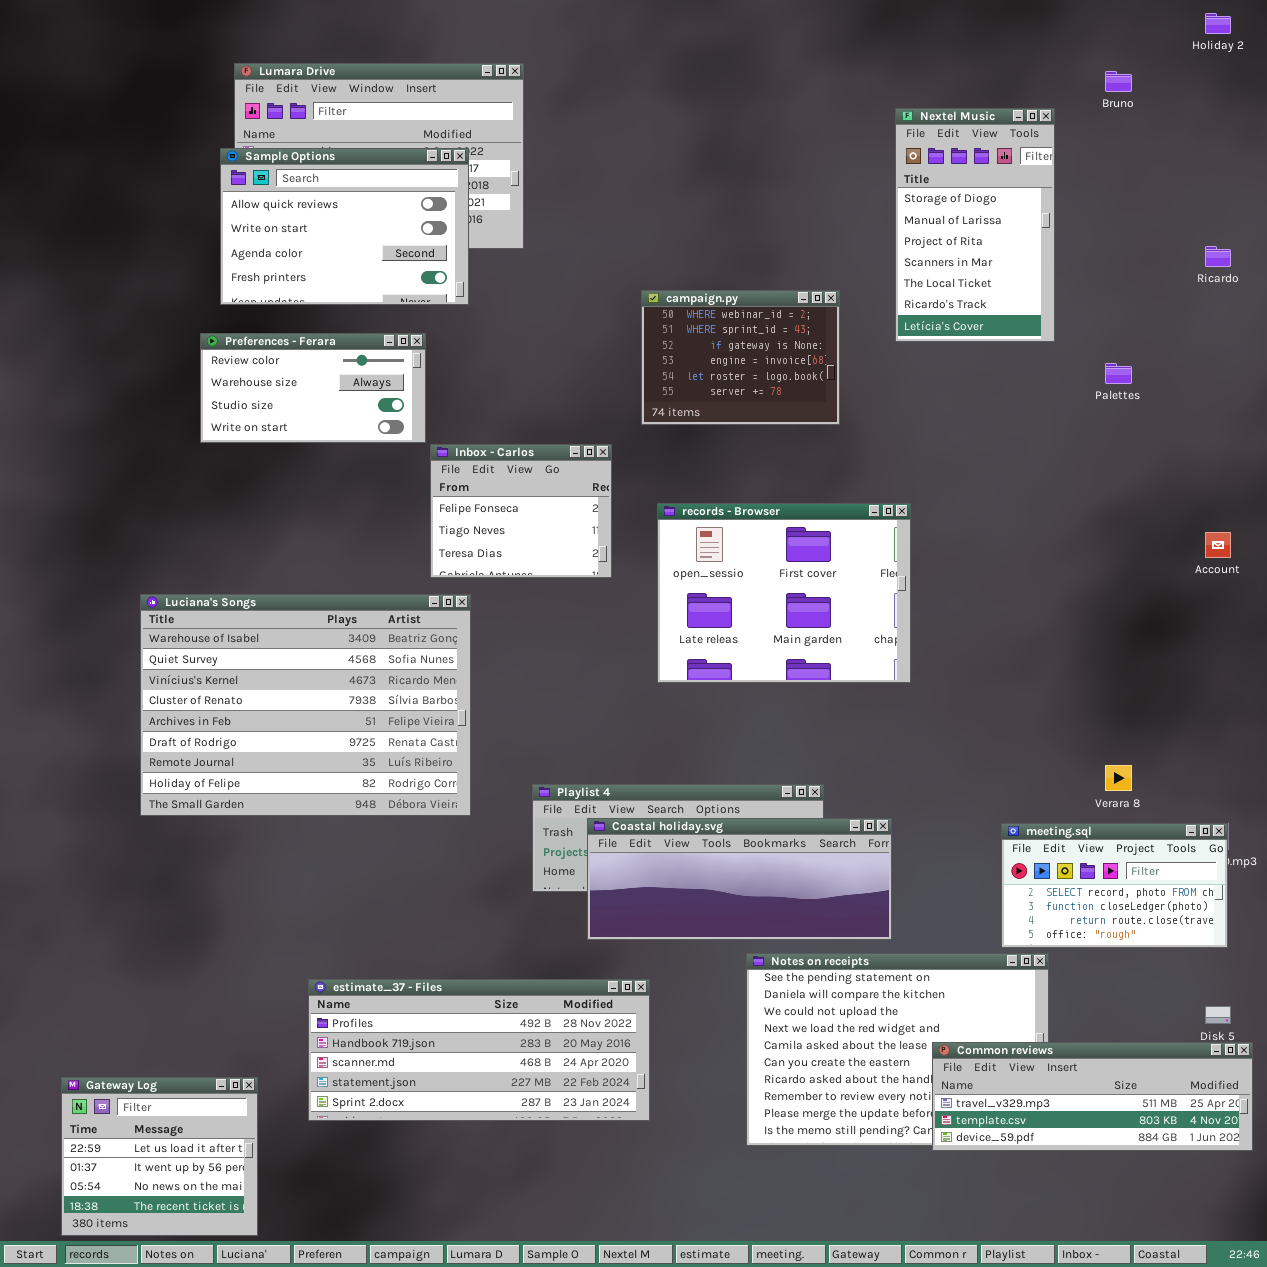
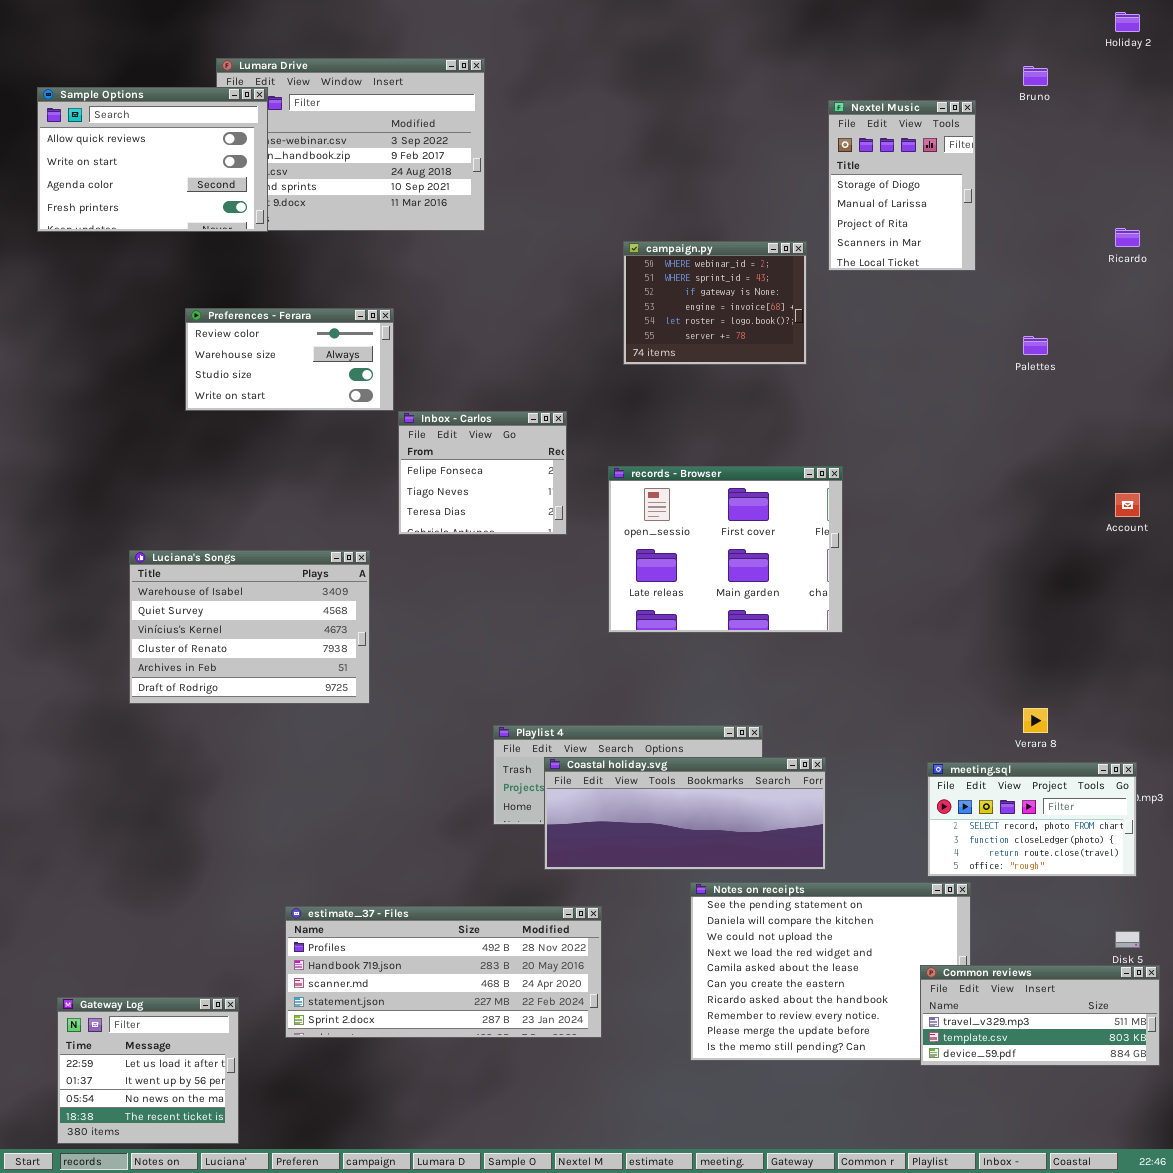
Nextel Music: [895,108,1055,342] -> [828,100,976,271], resized
Sample Options: [220,148,469,305] -> [37,87,268,232], moved
campaign.py: [641,290,840,425] -> [623,241,807,365], moved
Luciana's Songs: [140,594,471,816] -> [129,550,370,704], resized
Common reviews: [932,1042,1253,1151] -> [920,965,1160,1066], resized

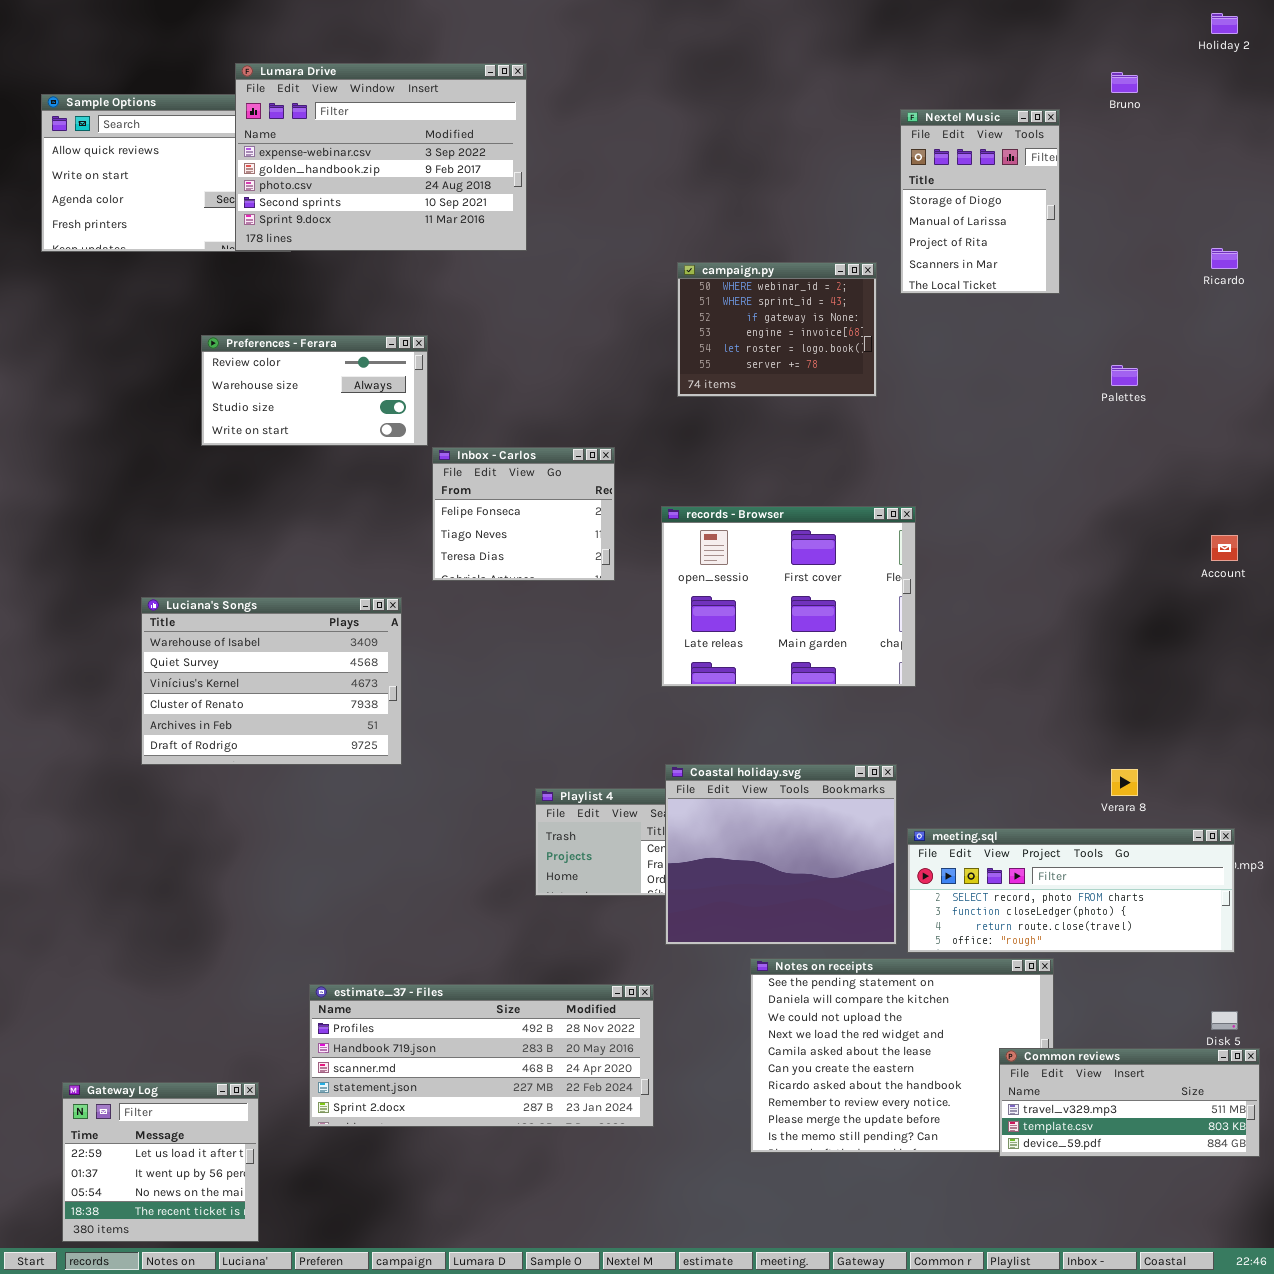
Lumara Drive: [216,58,485,231] -> [235,63,527,251], raised
Coastal holiday.svg: [544,757,826,870] -> [665,764,897,945], resized
meeting.sql: [927,762,1137,877] -> [907,828,1235,953], resized

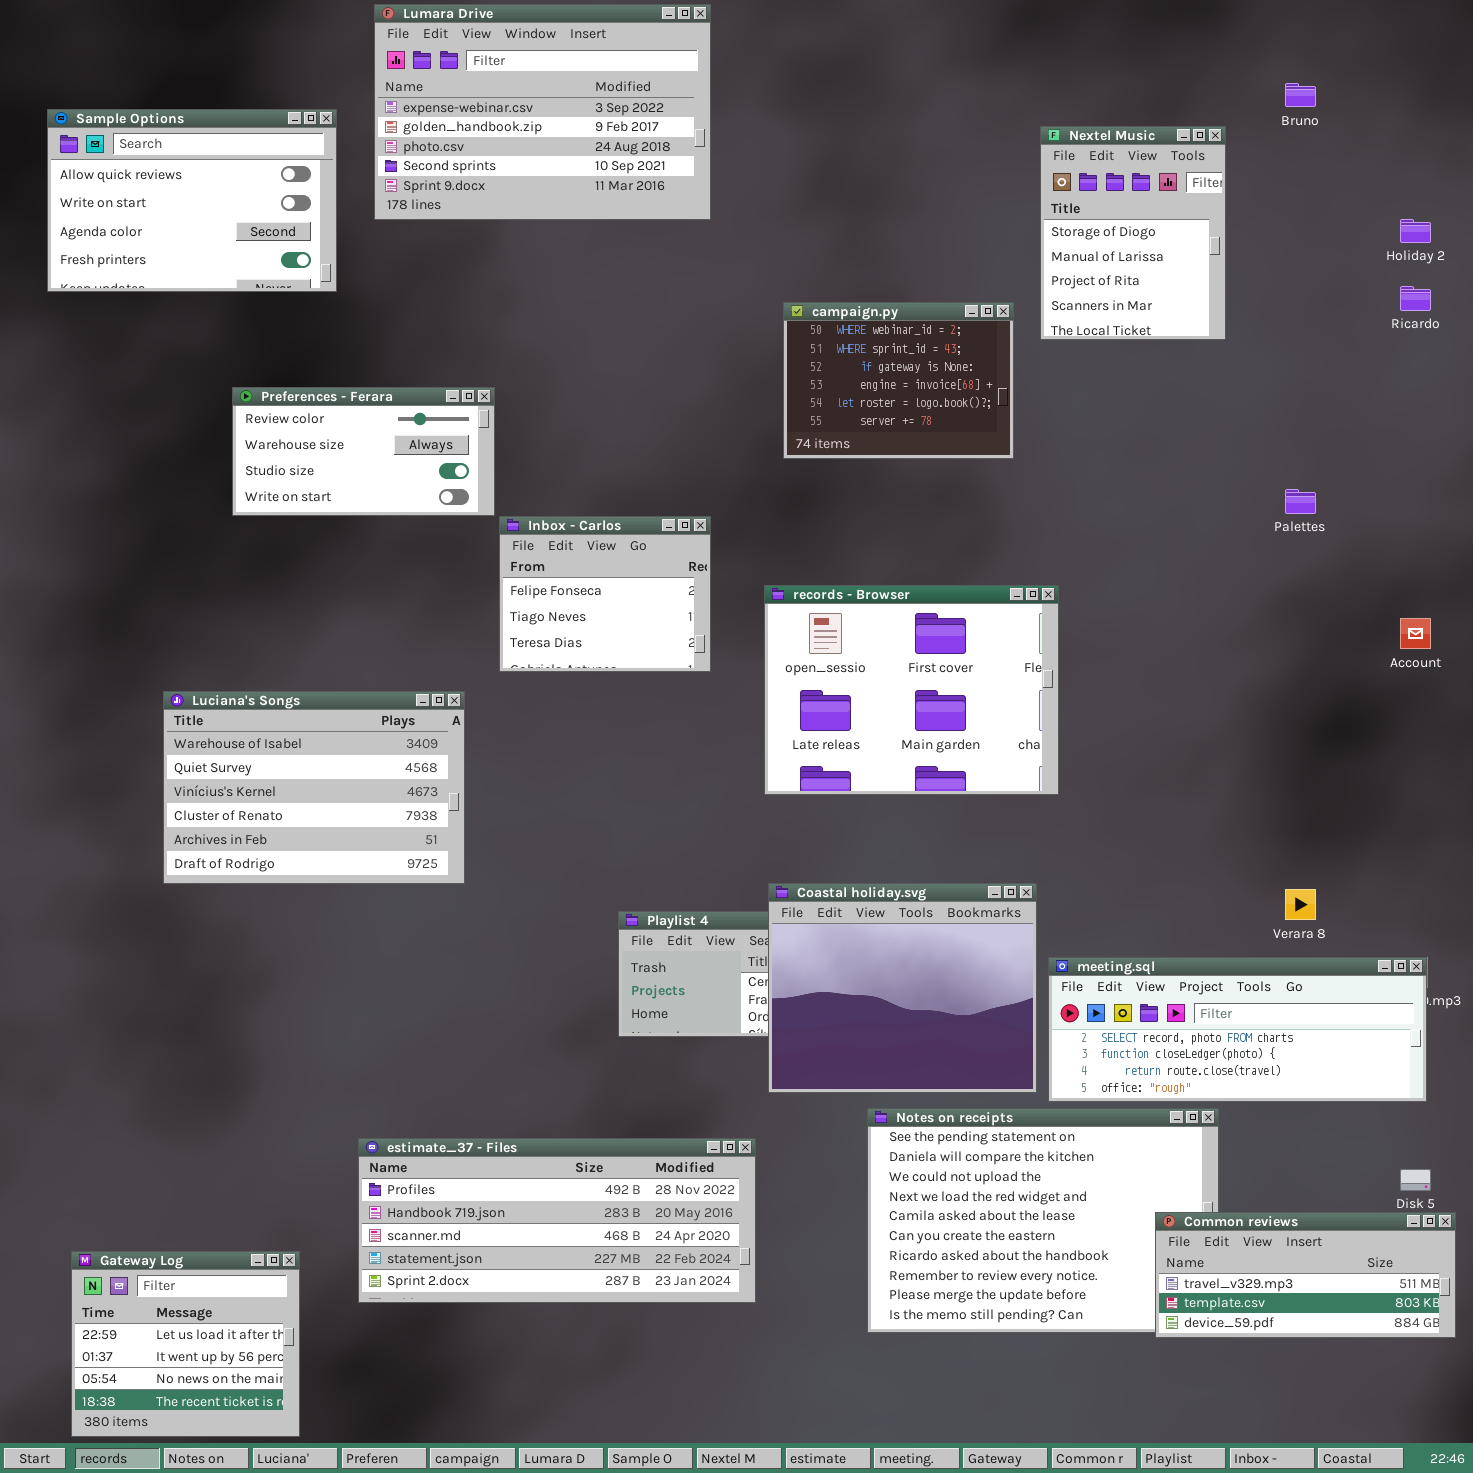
Holiday 2: [1211,13,1238,34] -> [1400,219,1431,243], moved
Lumara Drive: [235,63,527,251] -> [374,4,711,220], moved
Palettes: [1111,365,1138,386] -> [1285,489,1316,514], moved

